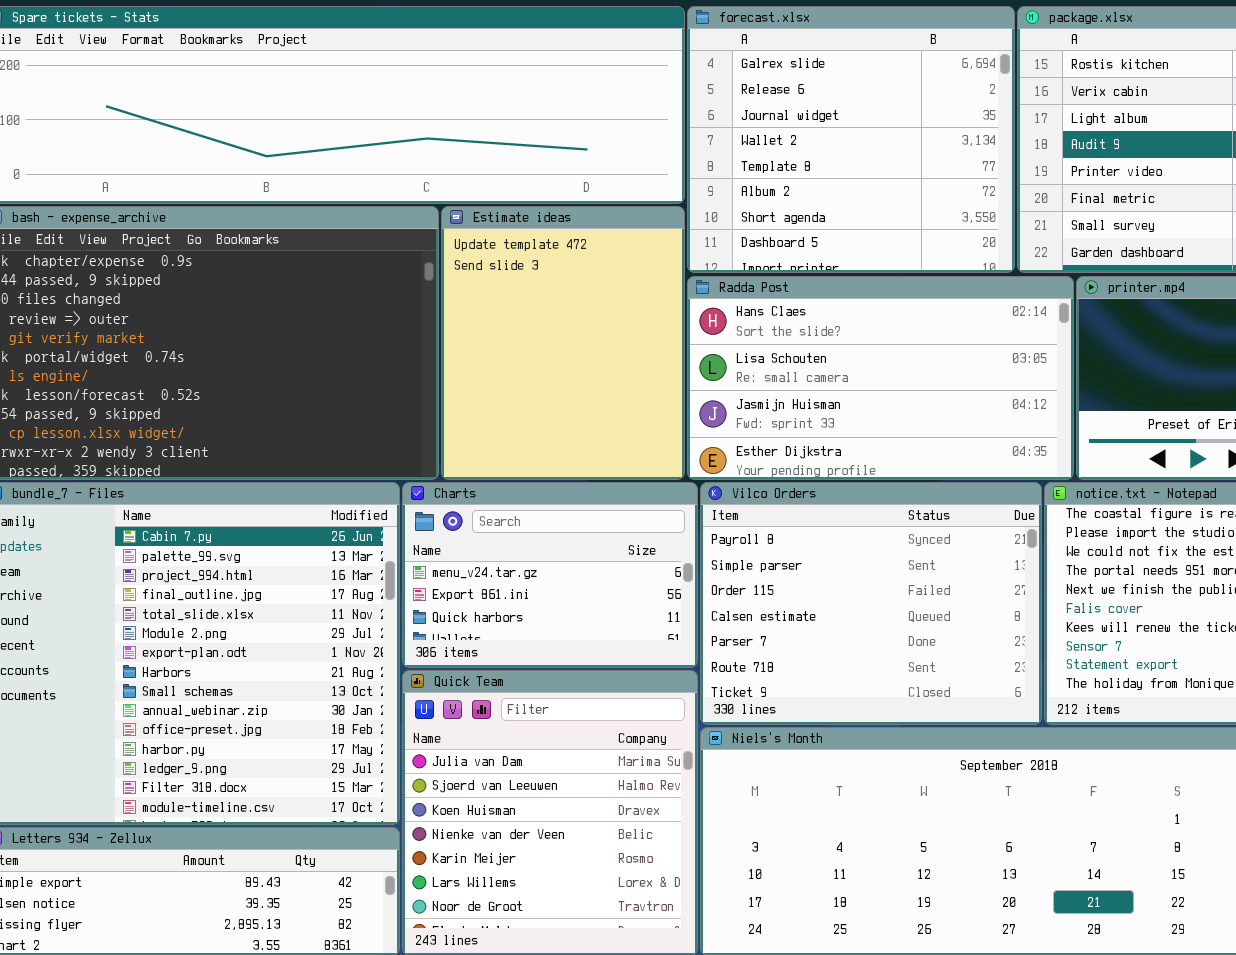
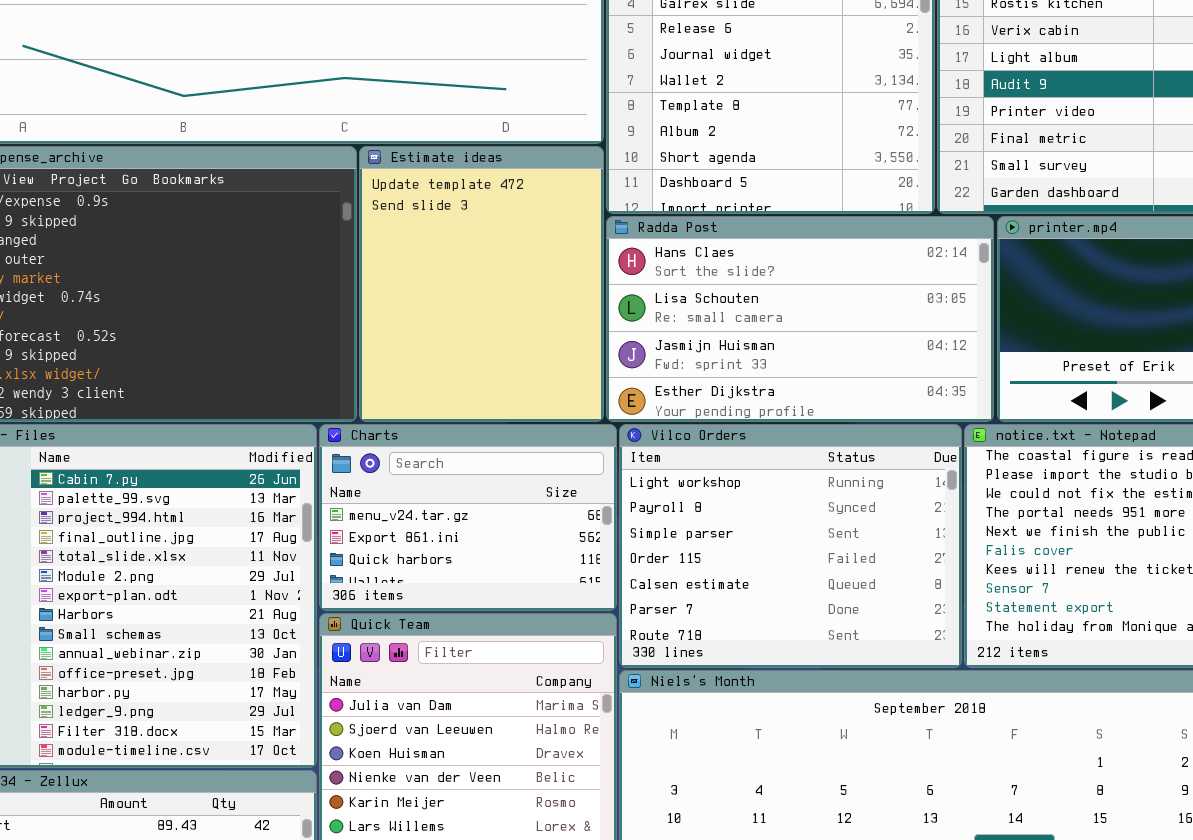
Vilco Orders: [700,482,1042,725] -> [619,424,962,668], scrolled up 1 row

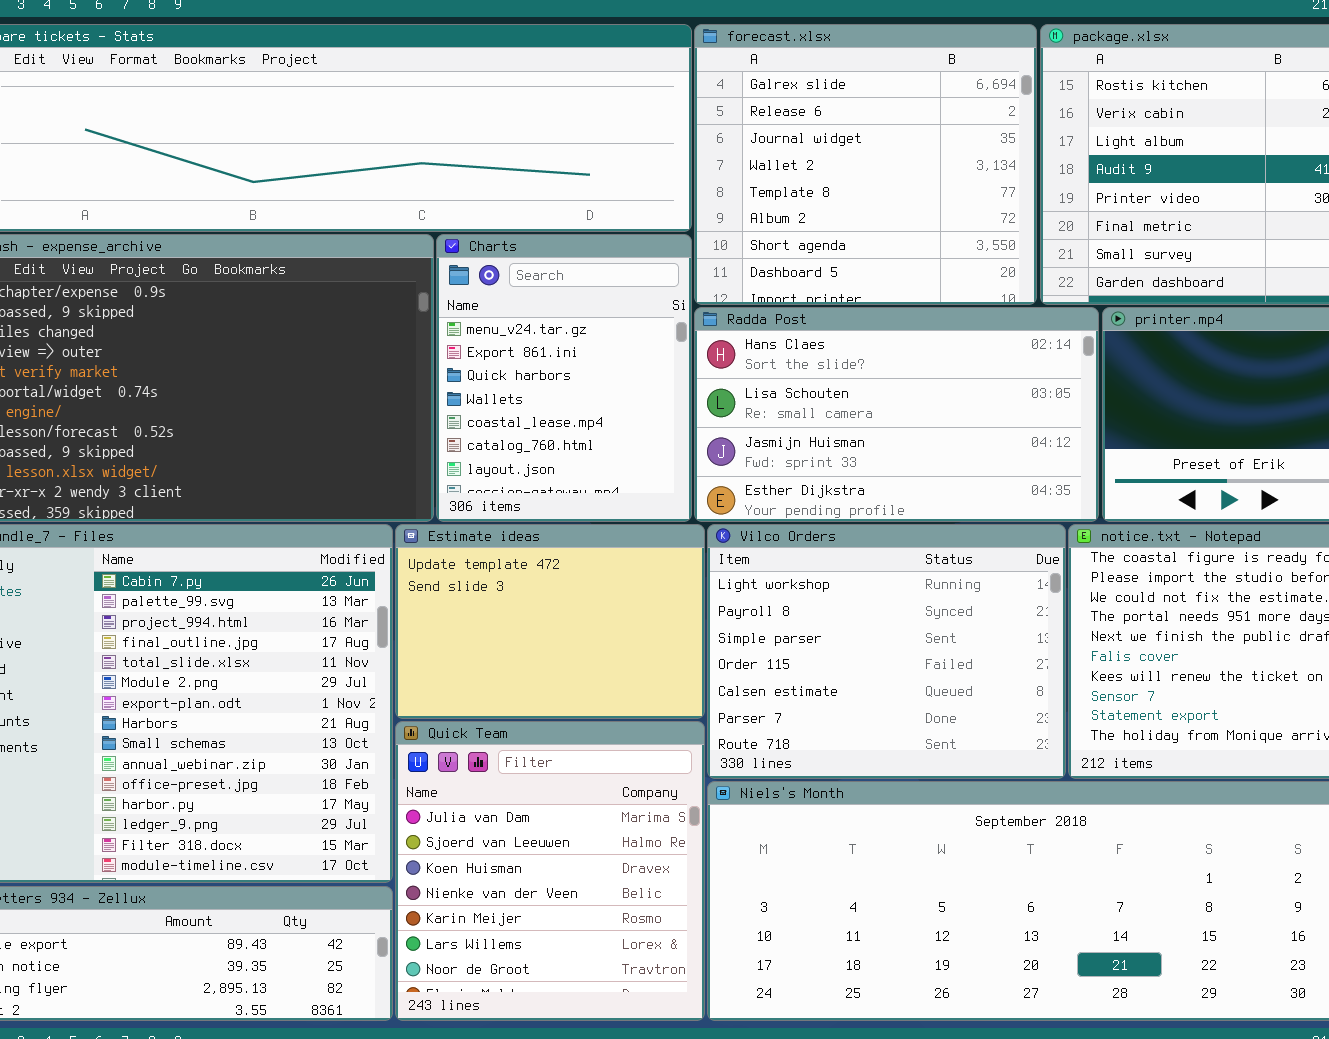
Estimate ideas: [359,146,604,422] -> [395,524,705,719], moved, resized
Charts: [319,424,617,611] -> [436,234,692,522], moved, resized

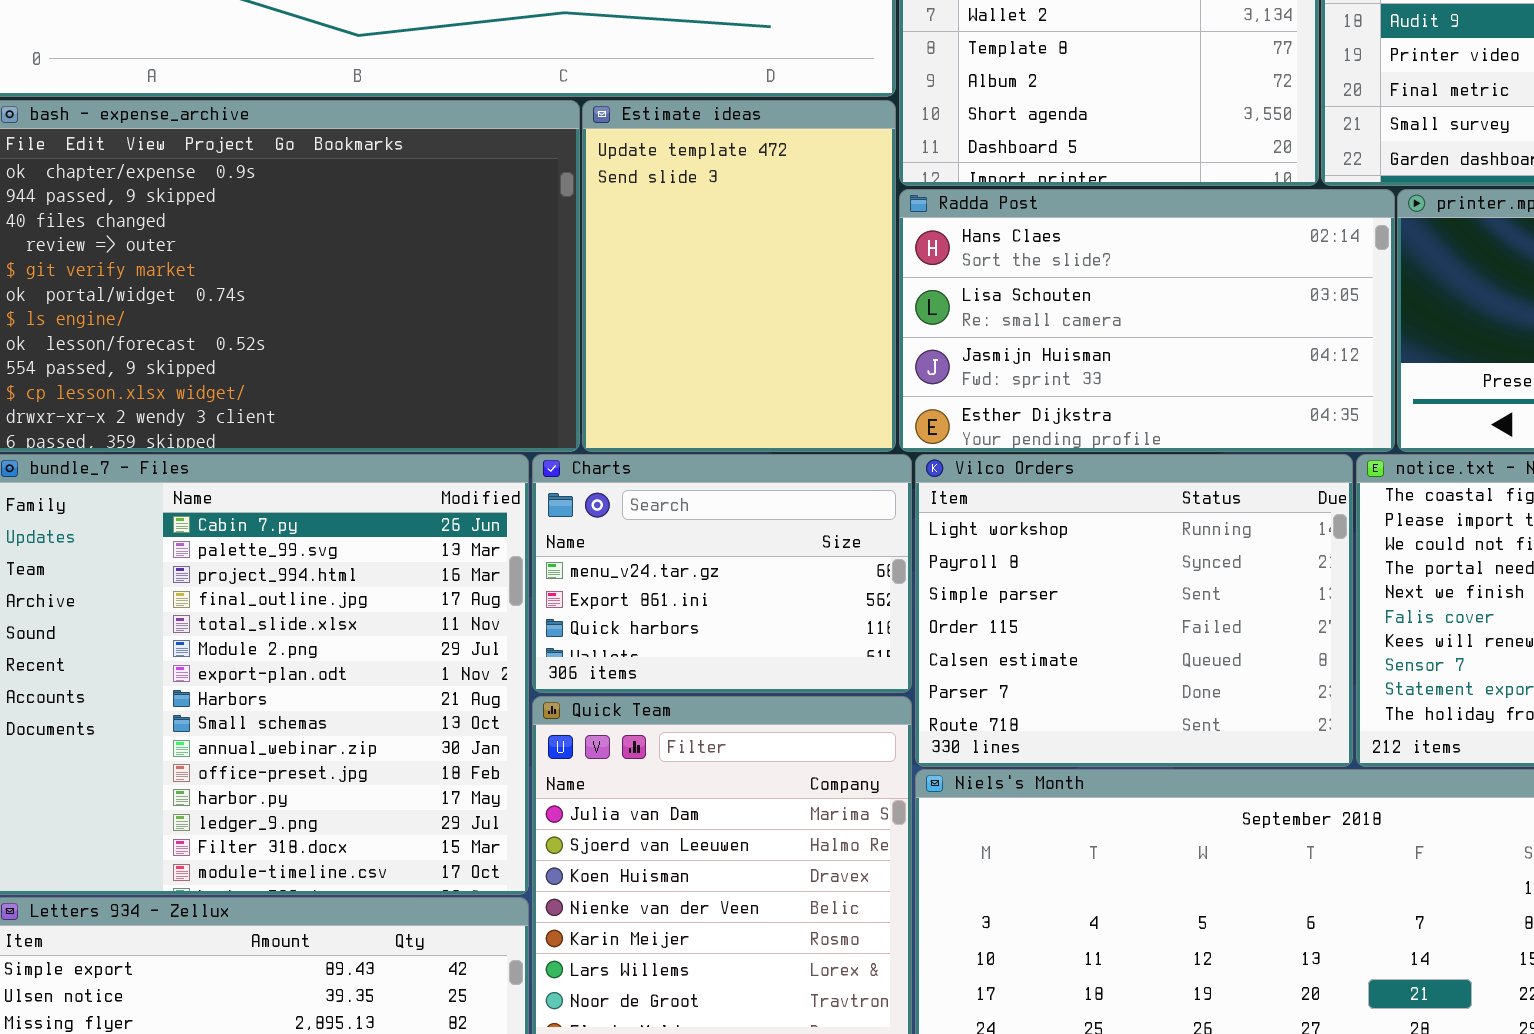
Charts: [436,234,692,522] -> [532,454,912,693], moved, resized
Estimate ideas: [395,524,705,719] -> [582,100,896,452], moved, resized

